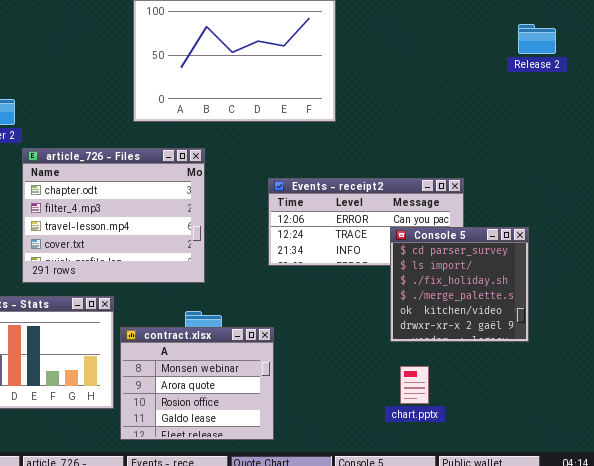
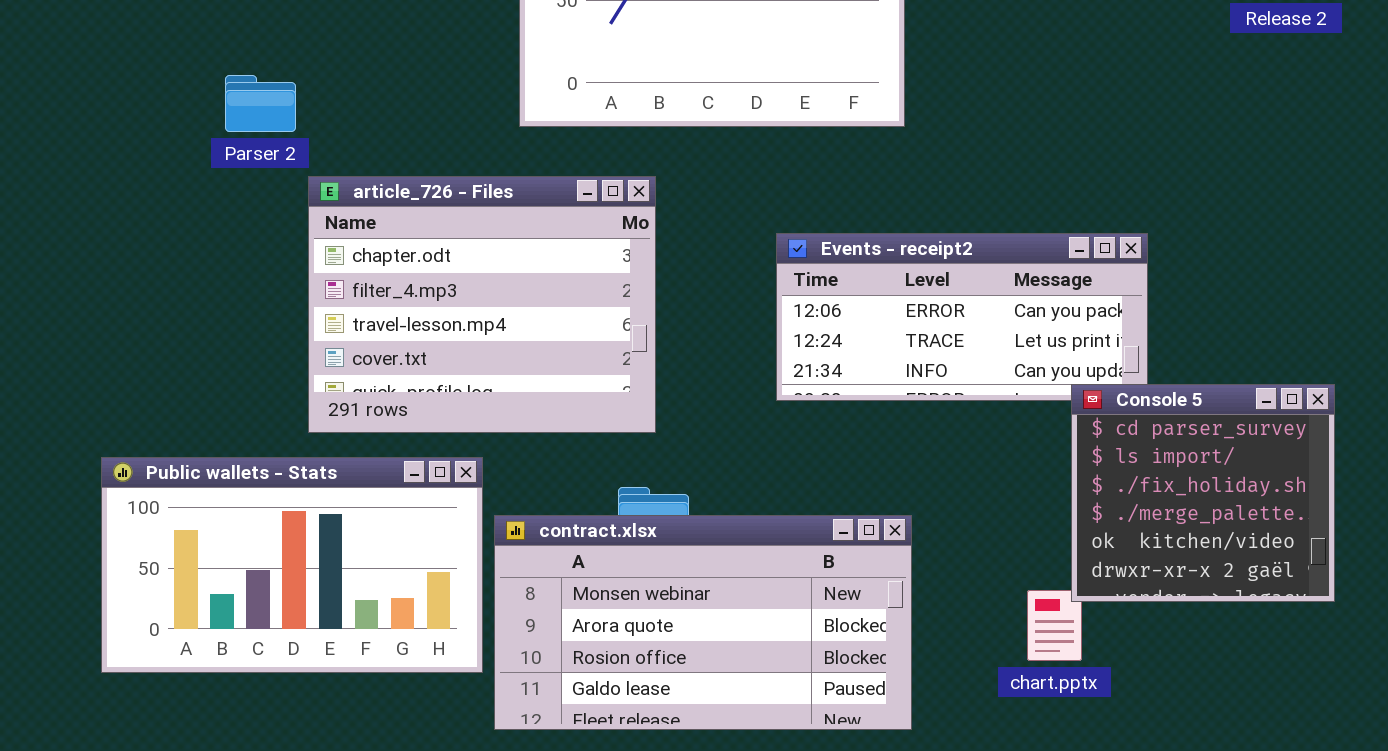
Console 5: [390,227,529,342] -> [1071,384,1335,602], moved
contract.xlsx: [120,327,274,440] -> [494,515,912,730], resized

